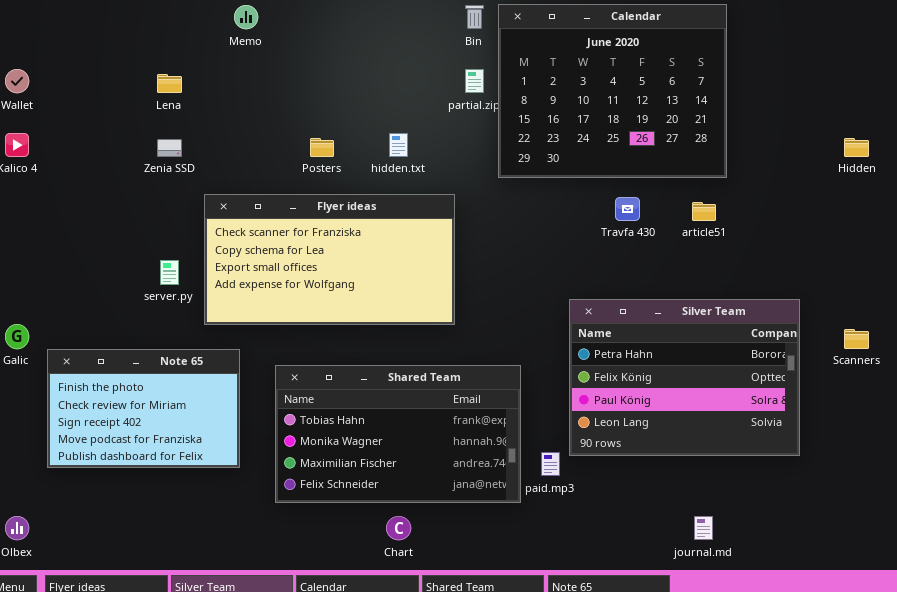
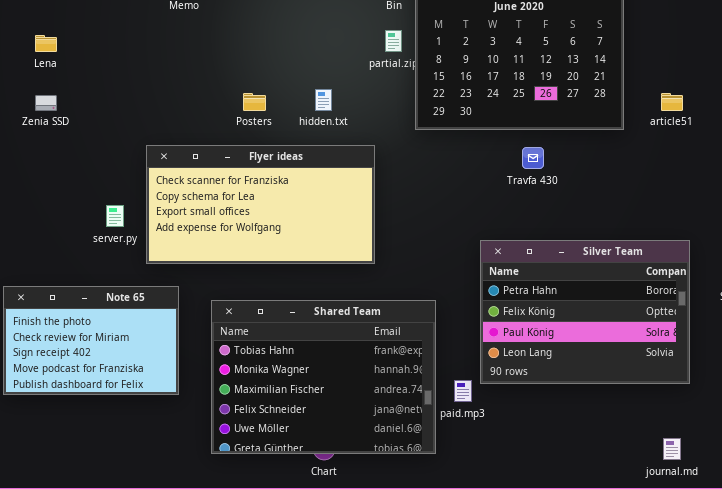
Lena: [157,74,182,93] -> [35,35,57,52], moved
Zenia SSD: [157,139,182,157] -> [35,95,57,111], moved
article51: [692,202,716,221] -> [661,93,683,111], moved
Shared Team: [275,365,521,503] -> [211,300,436,454], resized
journal.md: [694,516,713,540] -> [663,438,681,460], moved

